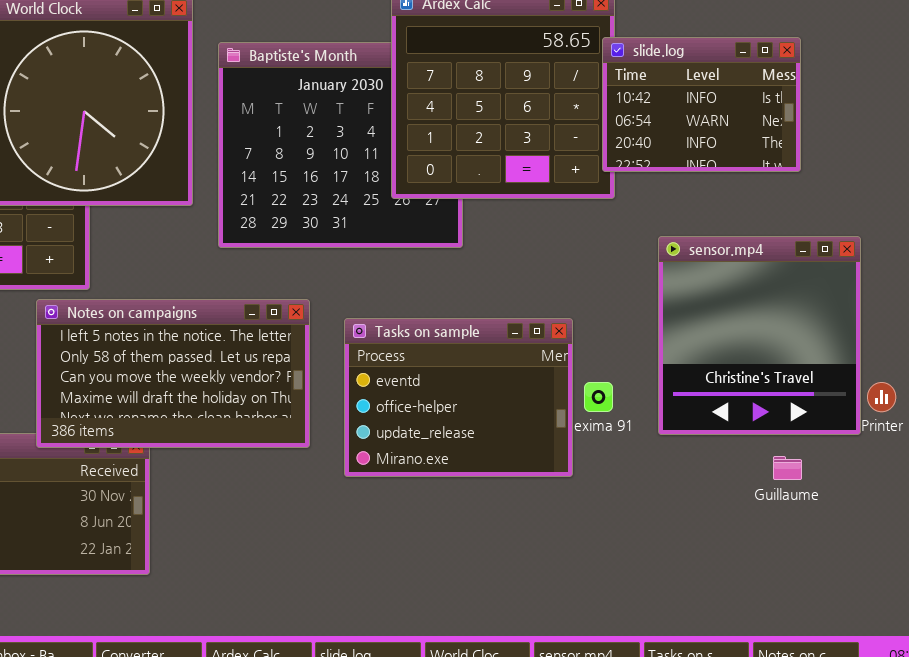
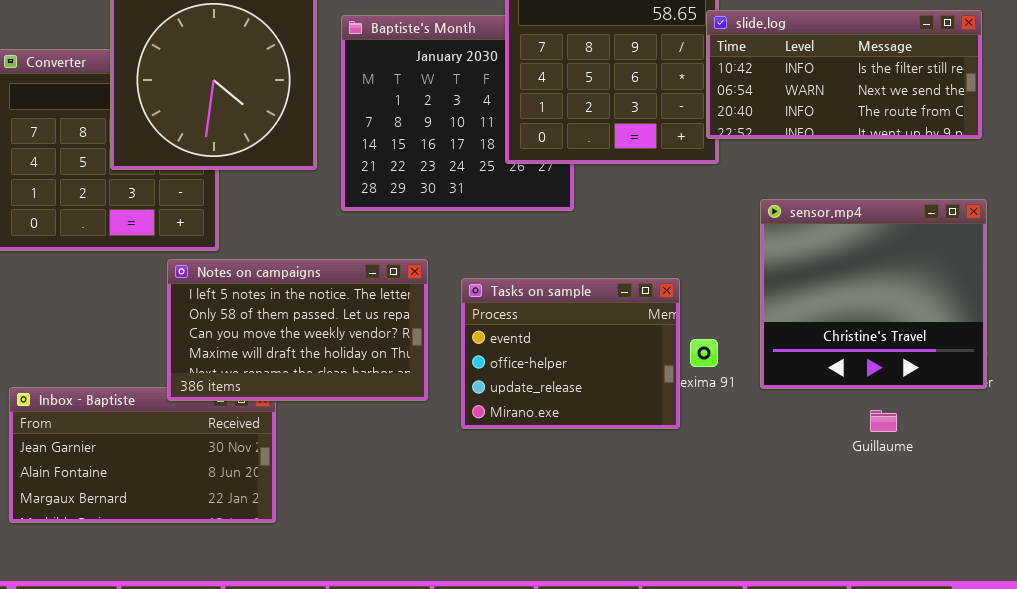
slide.log: [602,37,801,172] -> [706,10,982,139], resized
sensor.mp4: [658,236,861,435] -> [760,199,987,389], resized

